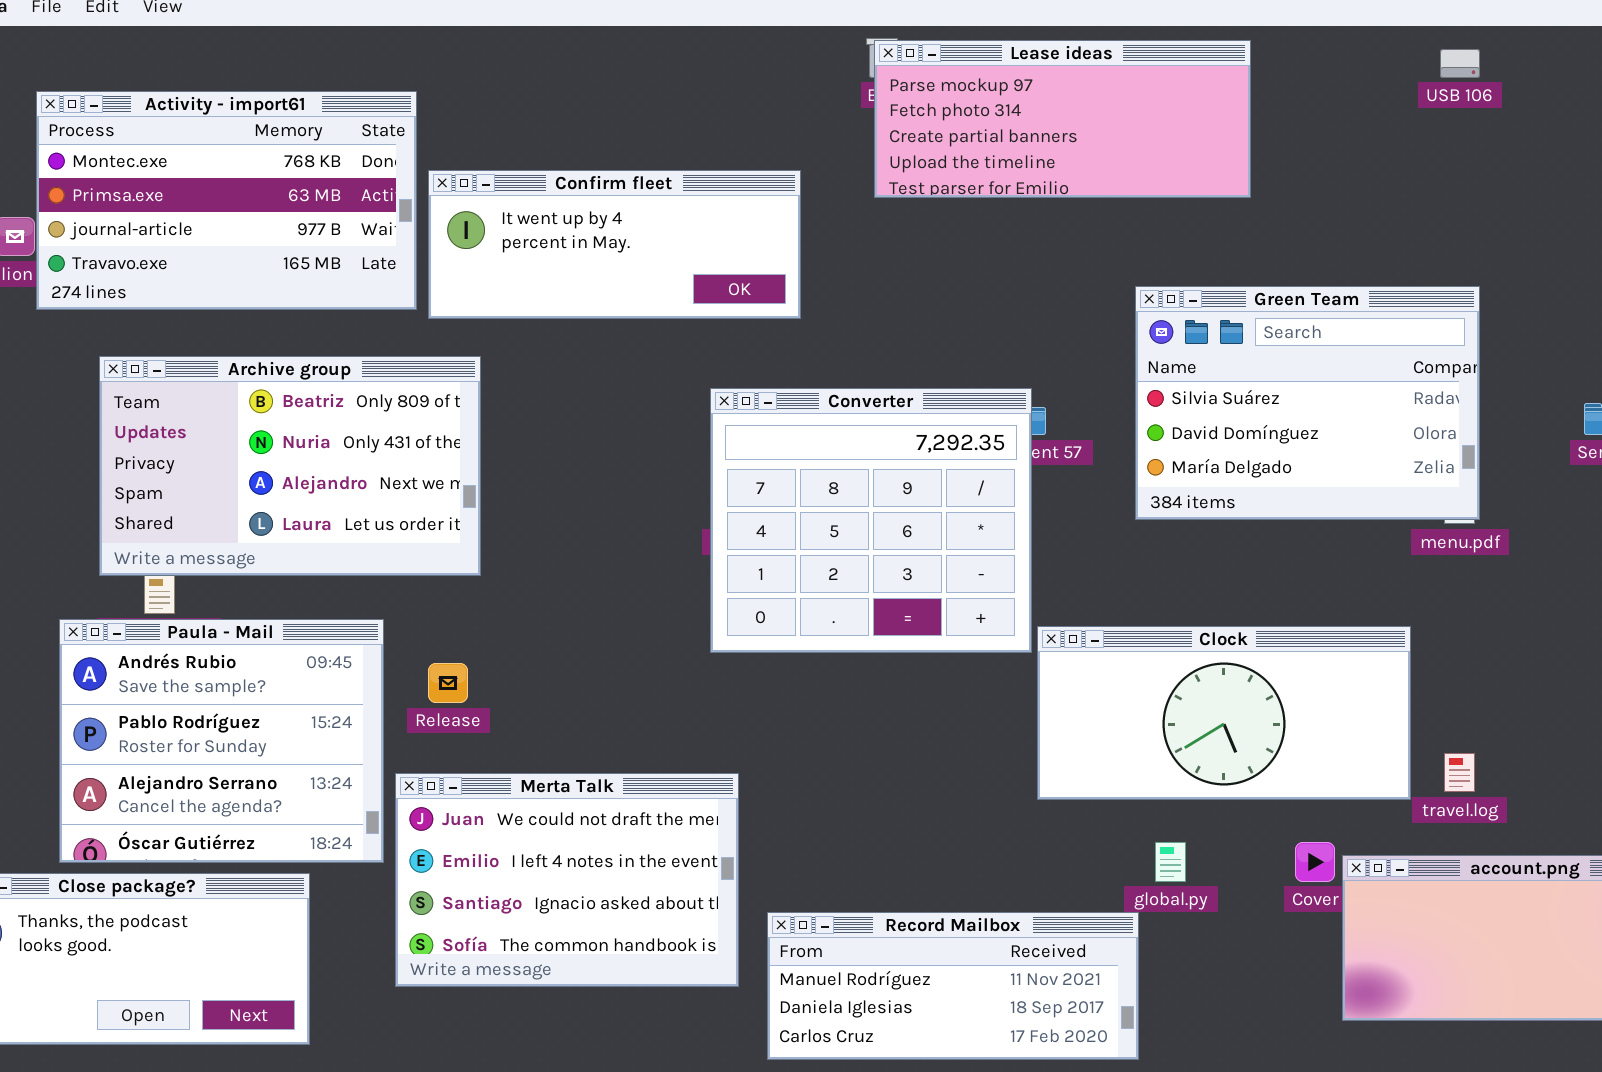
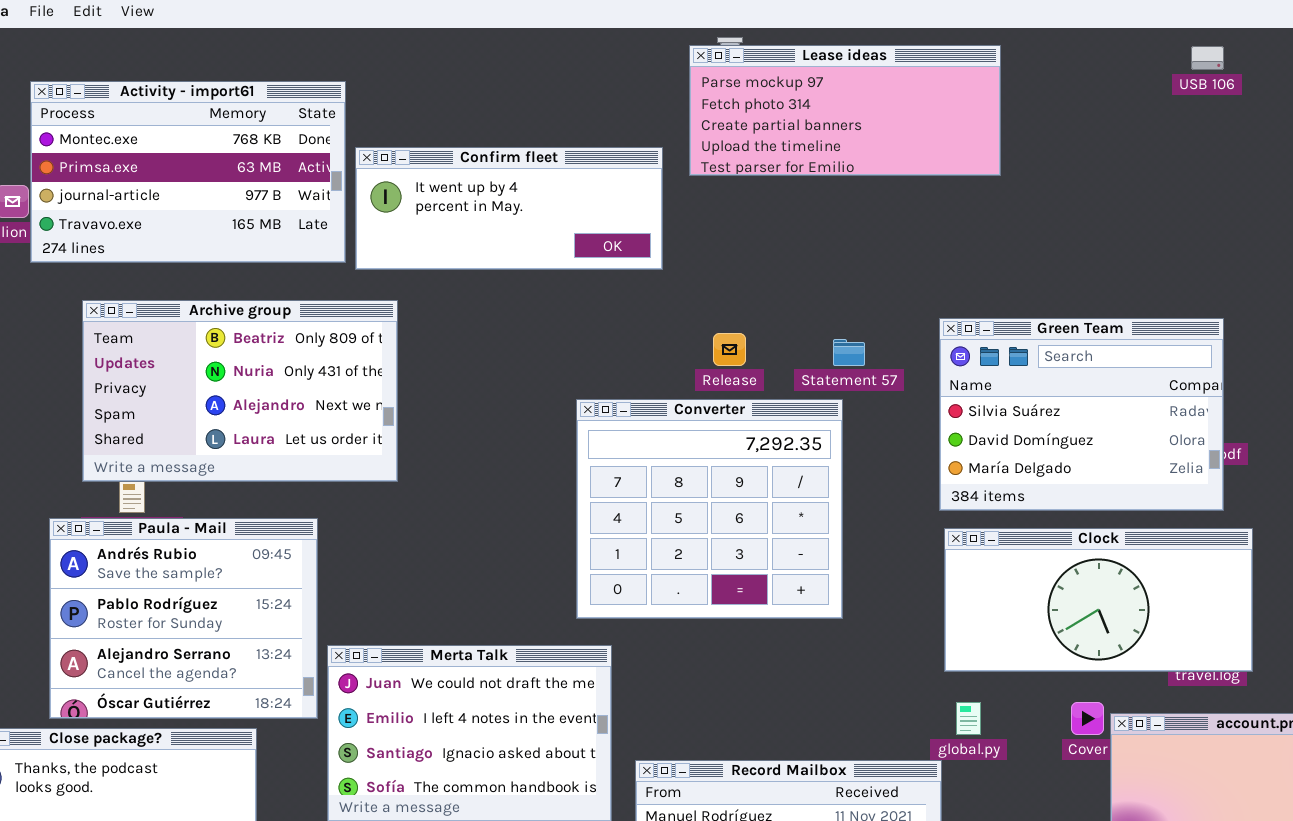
Lease ideas: [874,40,1251,198] -> [689,45,1001,176], moved
Green Team: [1135,286,1480,520] -> [939,318,1224,511], moved
Converter: [710,388,1032,653] -> [576,399,843,619], moved
Clock: [1037,626,1411,800] -> [944,528,1253,672], moved
Release: [428,663,468,703] -> [713,333,746,366], moved

